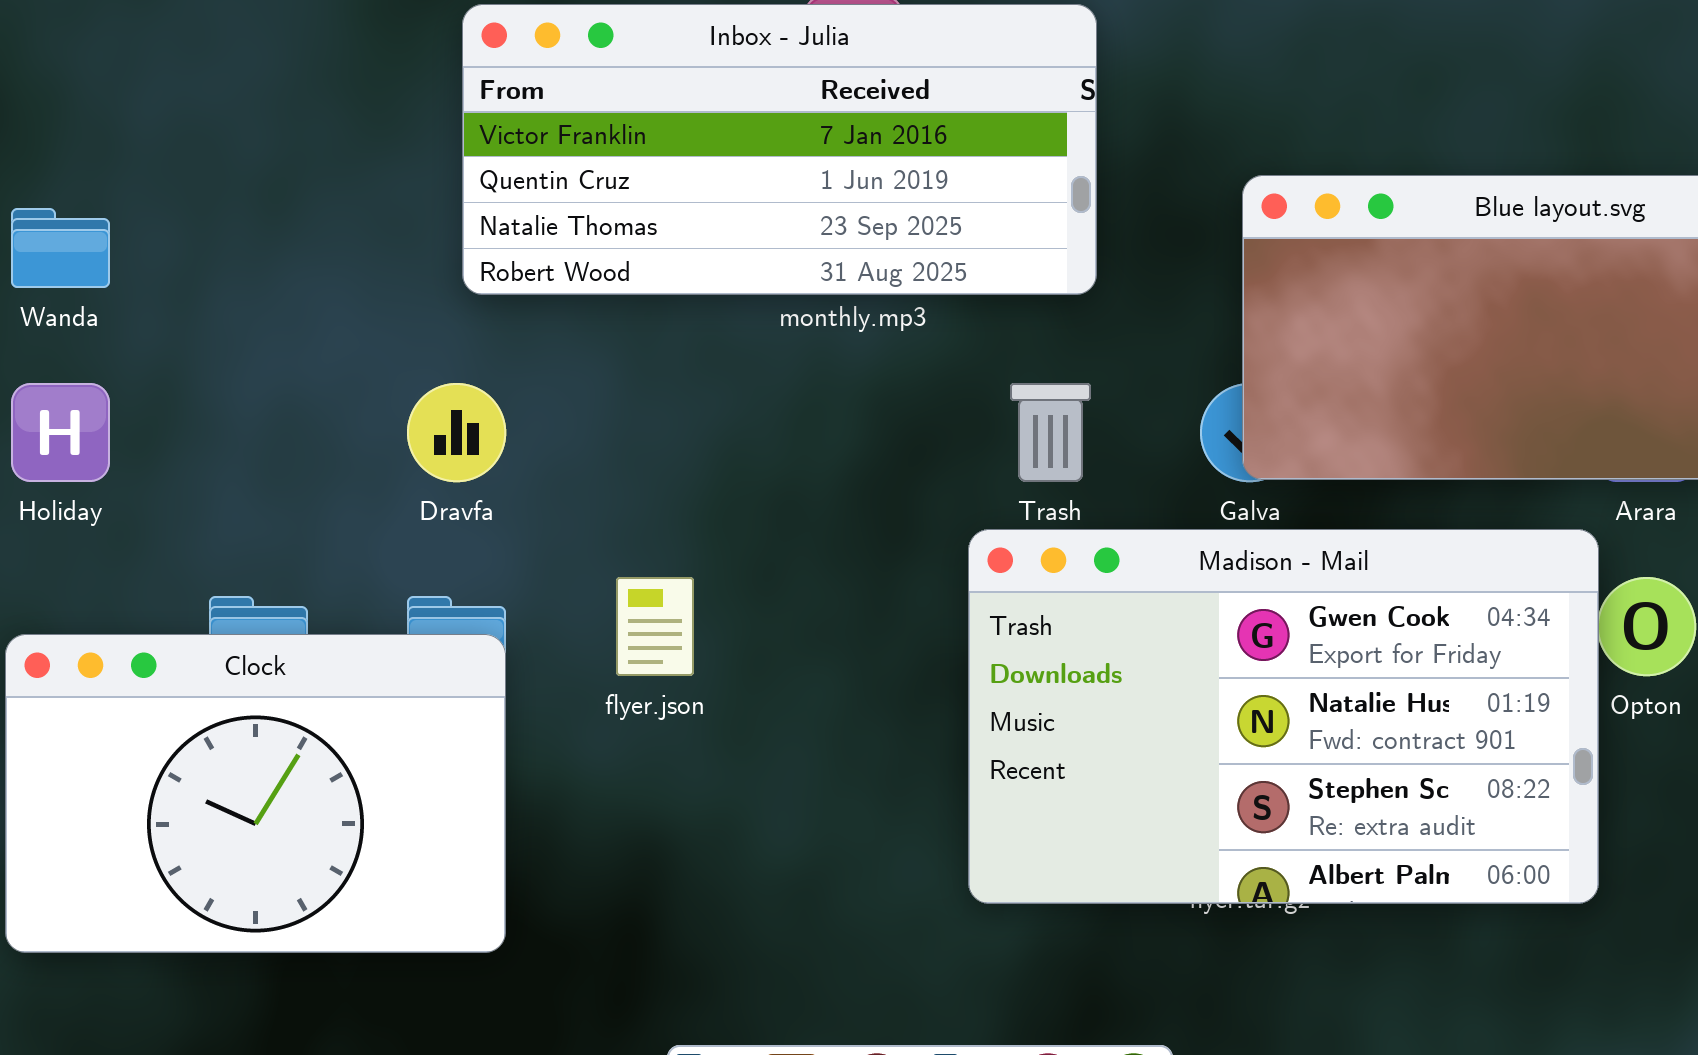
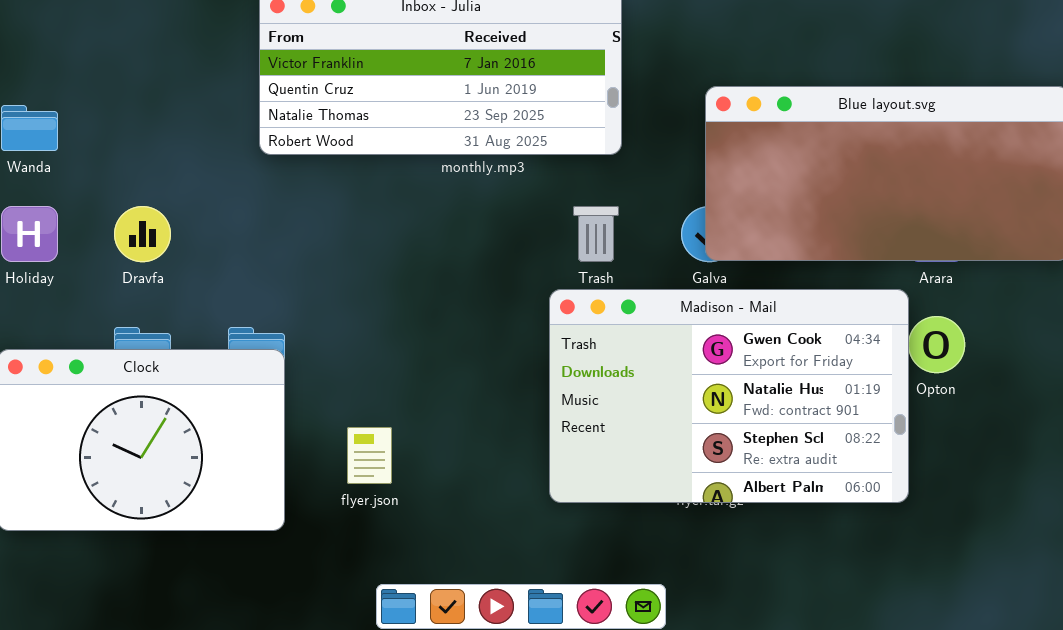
Dravfa: [407,383,506,482] -> [114,206,171,262], moved
flyer.json: [616,577,694,676] -> [347,427,392,484], moved

